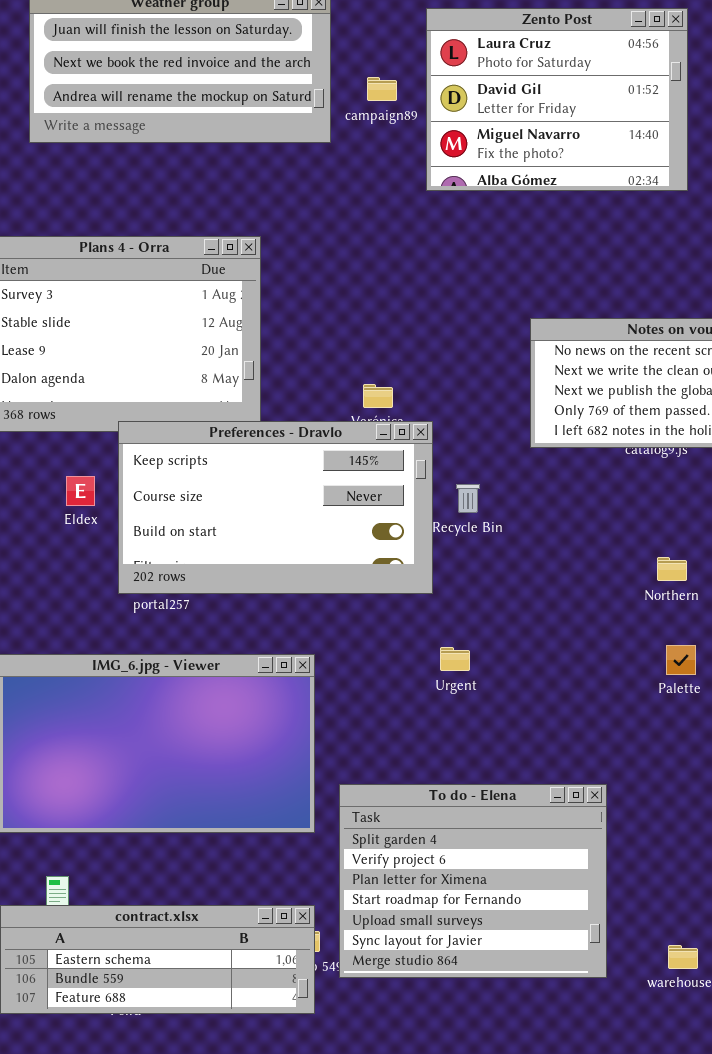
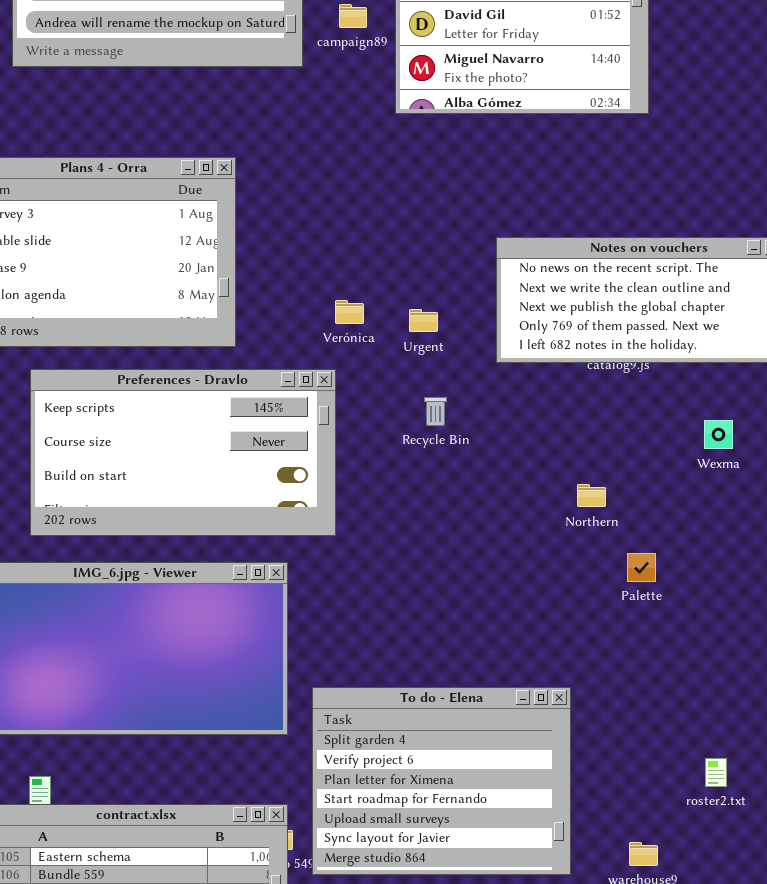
Preferences - Dravlo: [118,421,433,594] -> [30,369,336,536], moved
Northern: [657,557,687,581] -> [577,484,606,507], moved
Urgent: [440,647,470,671] -> [409,309,438,332], moved

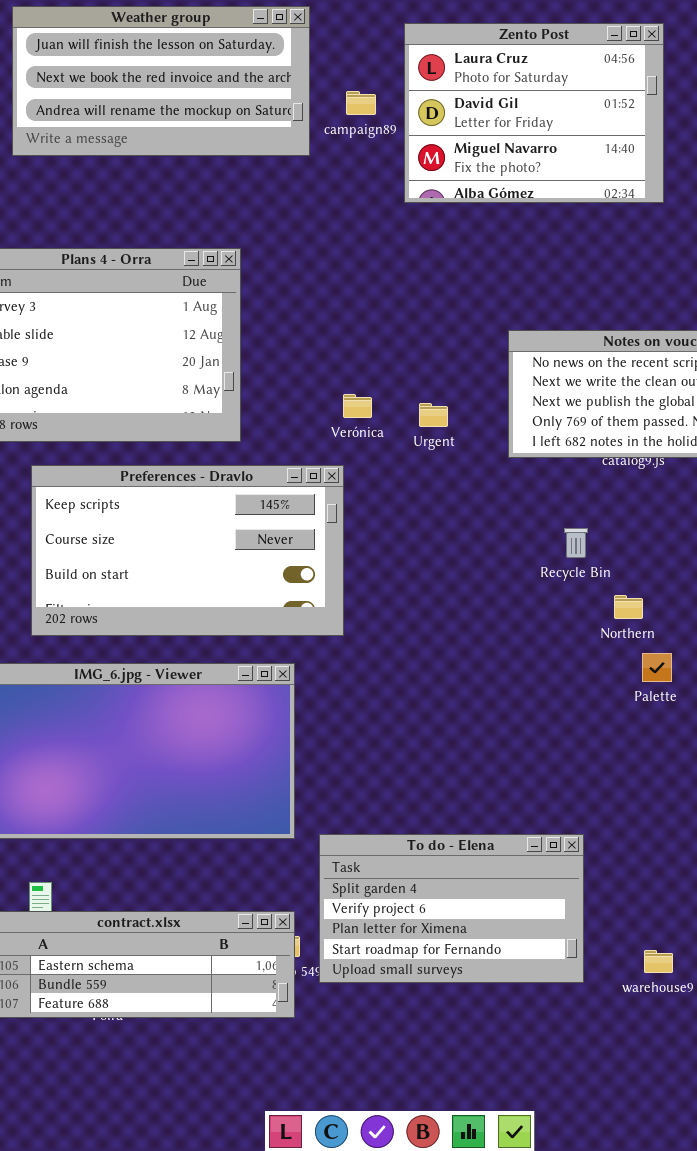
Recycle Bin: [424,397,447,426] -> [564,528,588,558], moved
Northern: [577,484,606,507] -> [614,595,643,619], moved
To do - Elena: [312,687,571,875] -> [319,834,584,983], resized

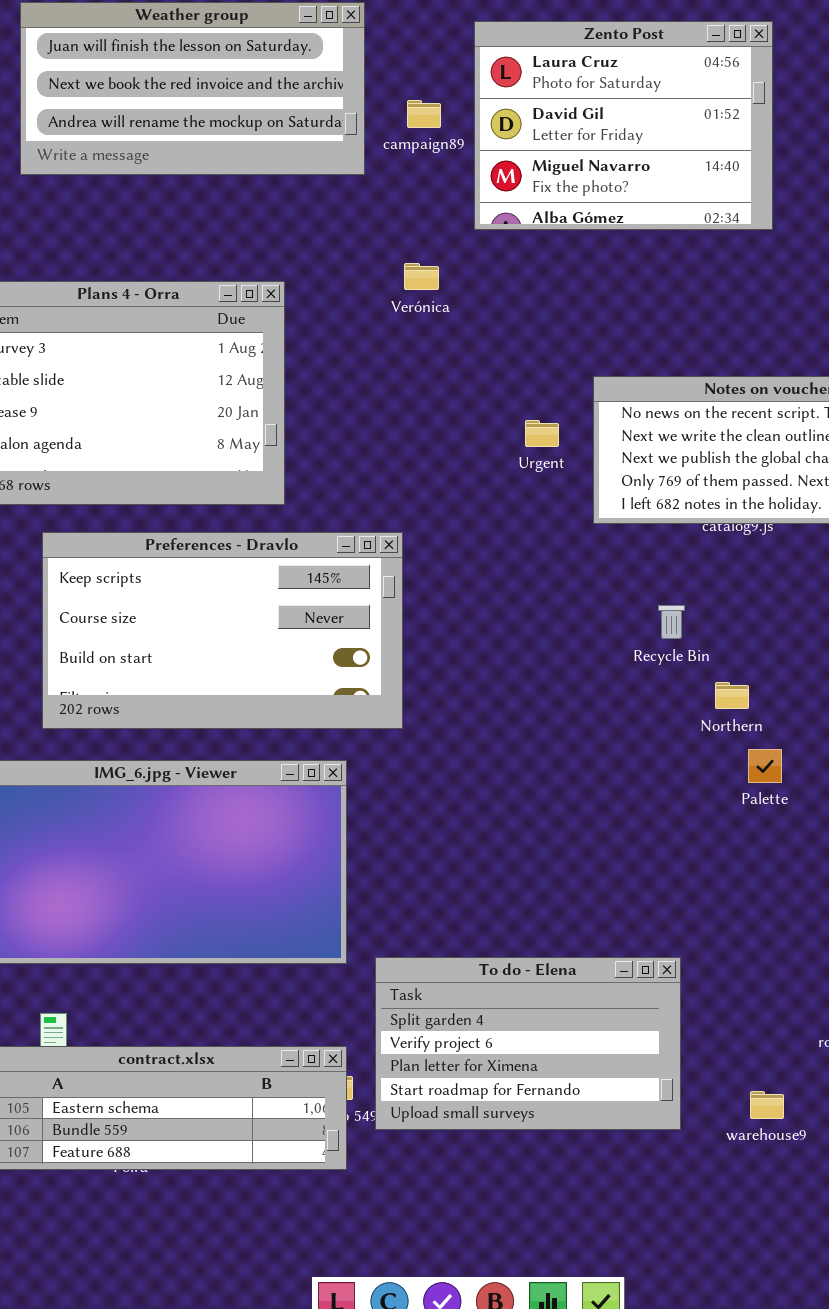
Verónica: [343,394,372,418] -> [404,263,439,290], moved
Urgent: [419,403,448,427] -> [525,420,559,447], moved

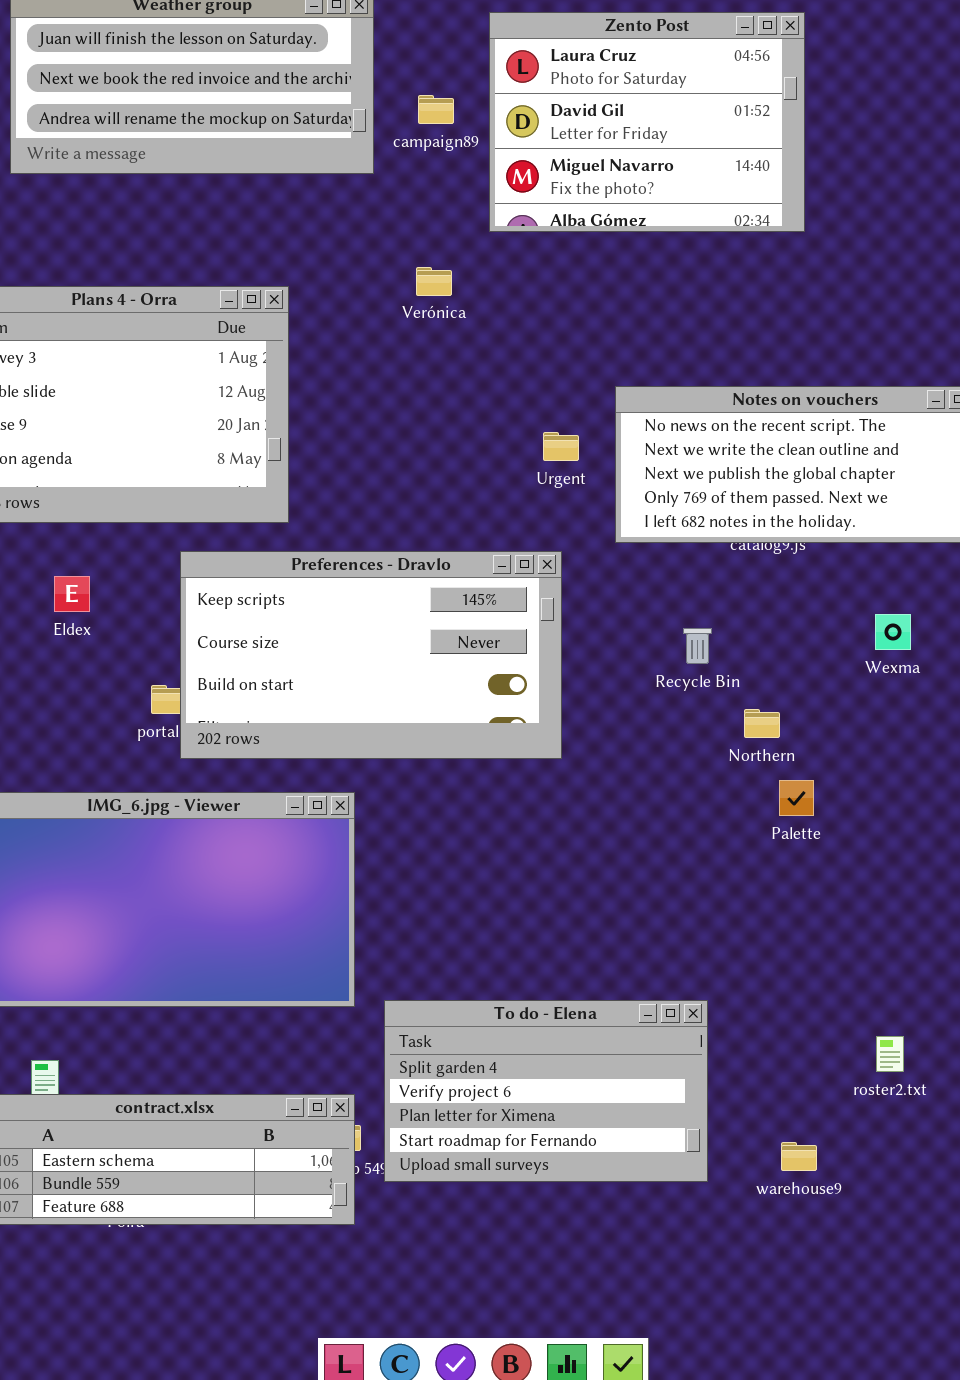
Preferences - Dravlo: [42,532,403,729] -> [180,551,562,759], moved

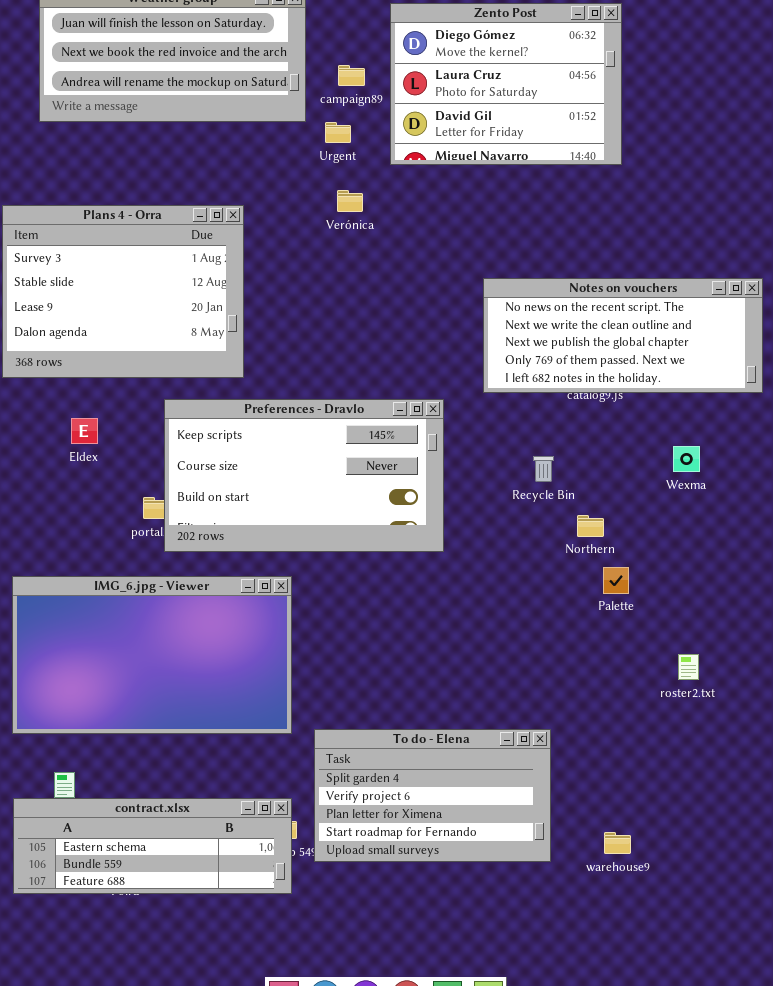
Zento Post: [489,12,805,232] -> [390,3,622,165], scrolled up 1 row
Urgent: [543,432,579,461] -> [325,122,351,143], moved
roster2.txt: [876,1036,904,1072] -> [678,654,699,680], moved

